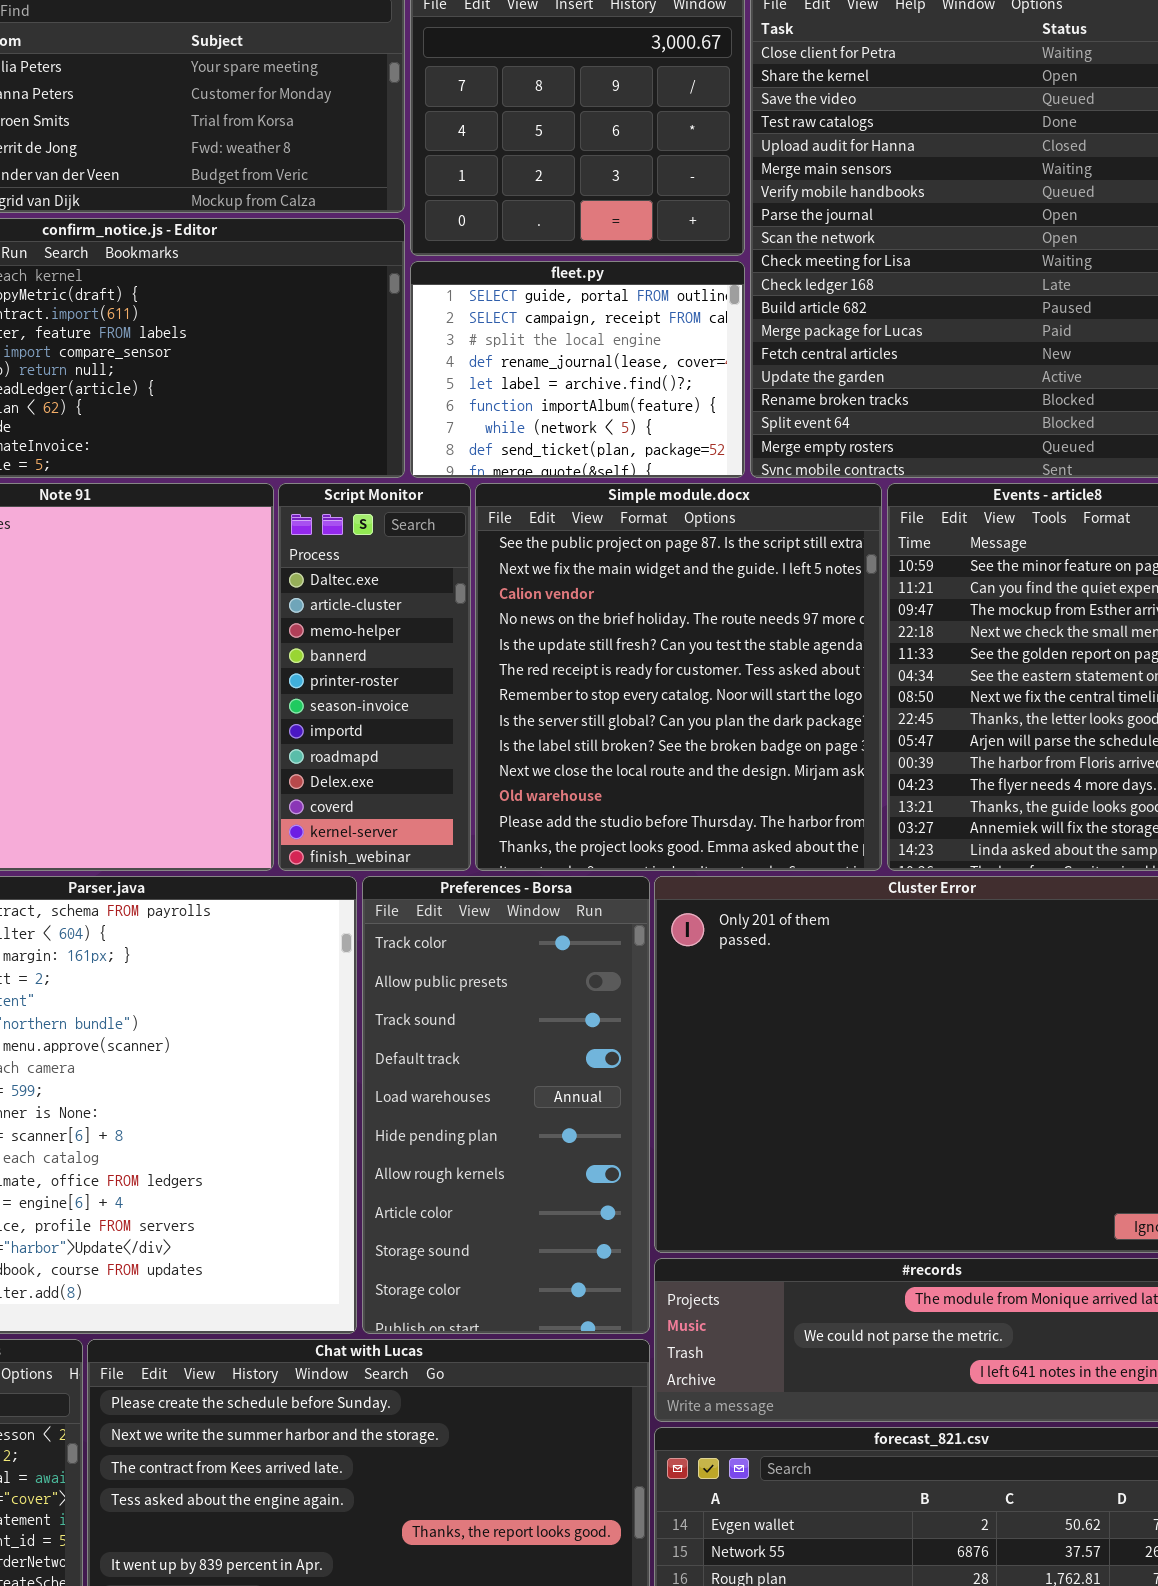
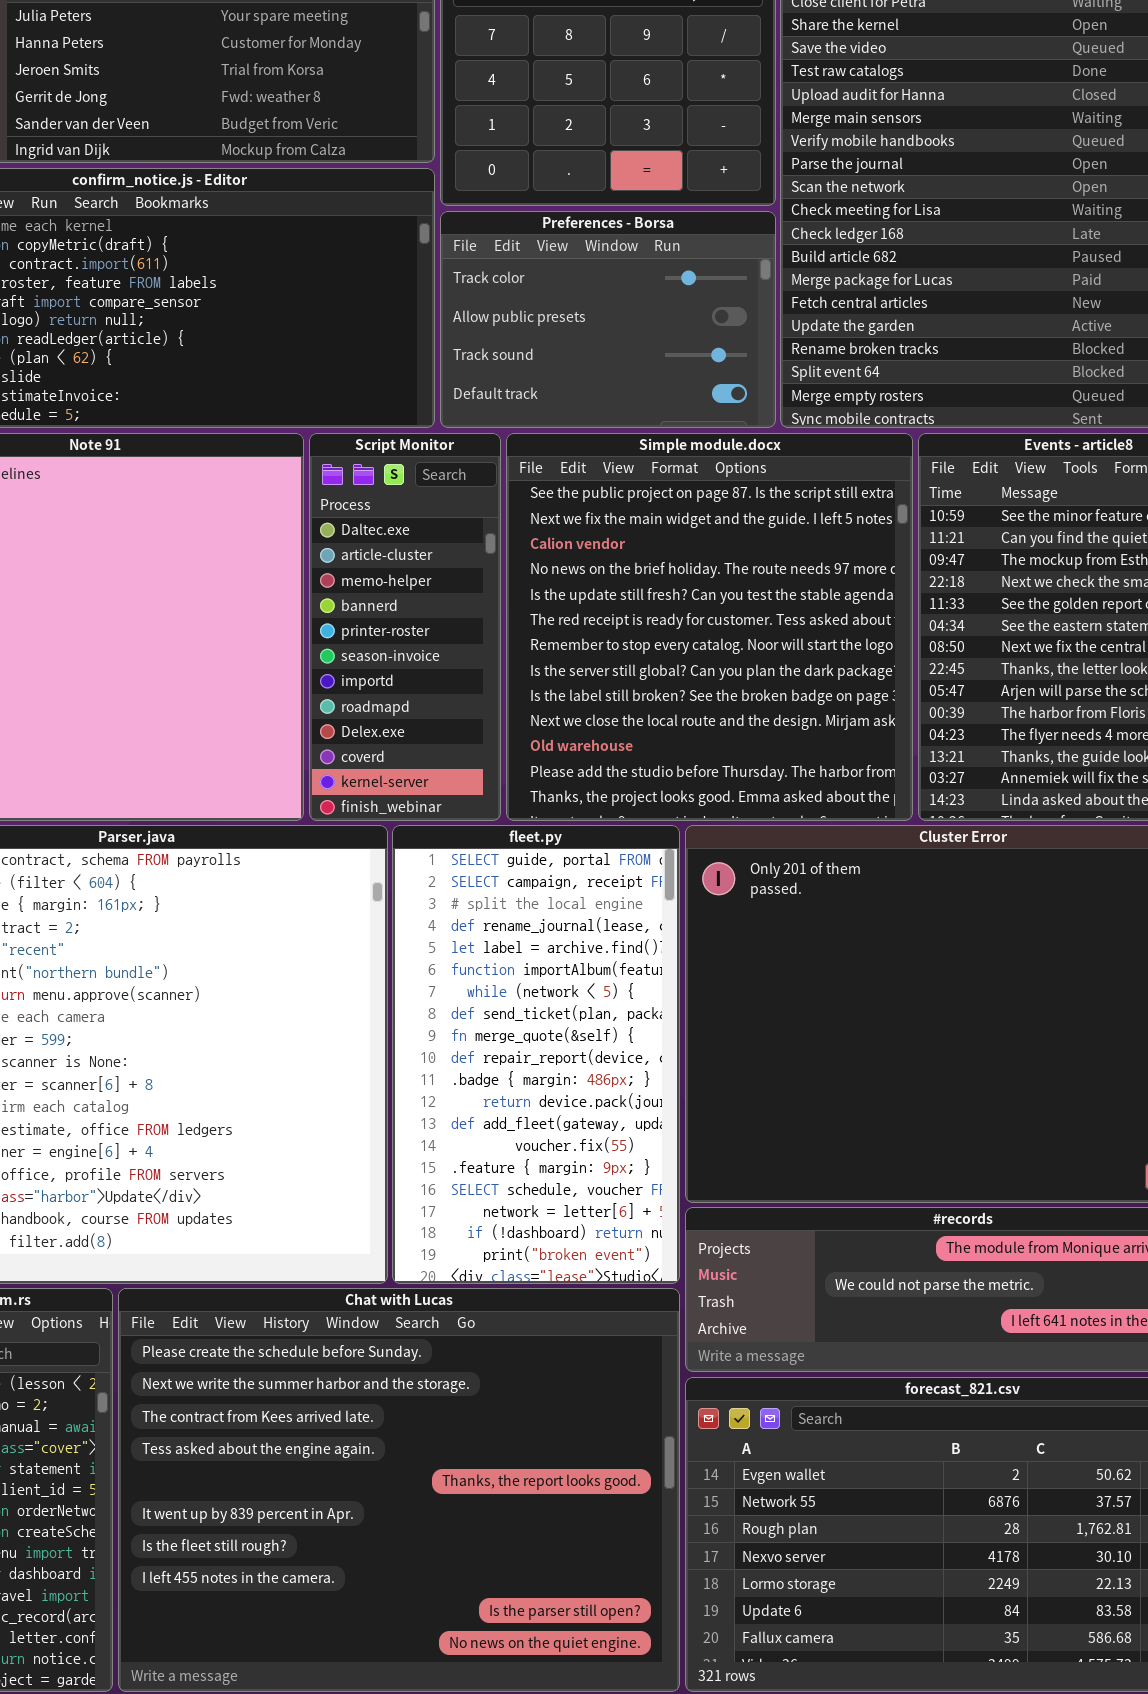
fleet.py: [410,261,745,478] -> [392,825,680,1284], moved, resized
Preferences - Borsa: [362,876,650,1334] -> [440,211,776,428], moved, resized

